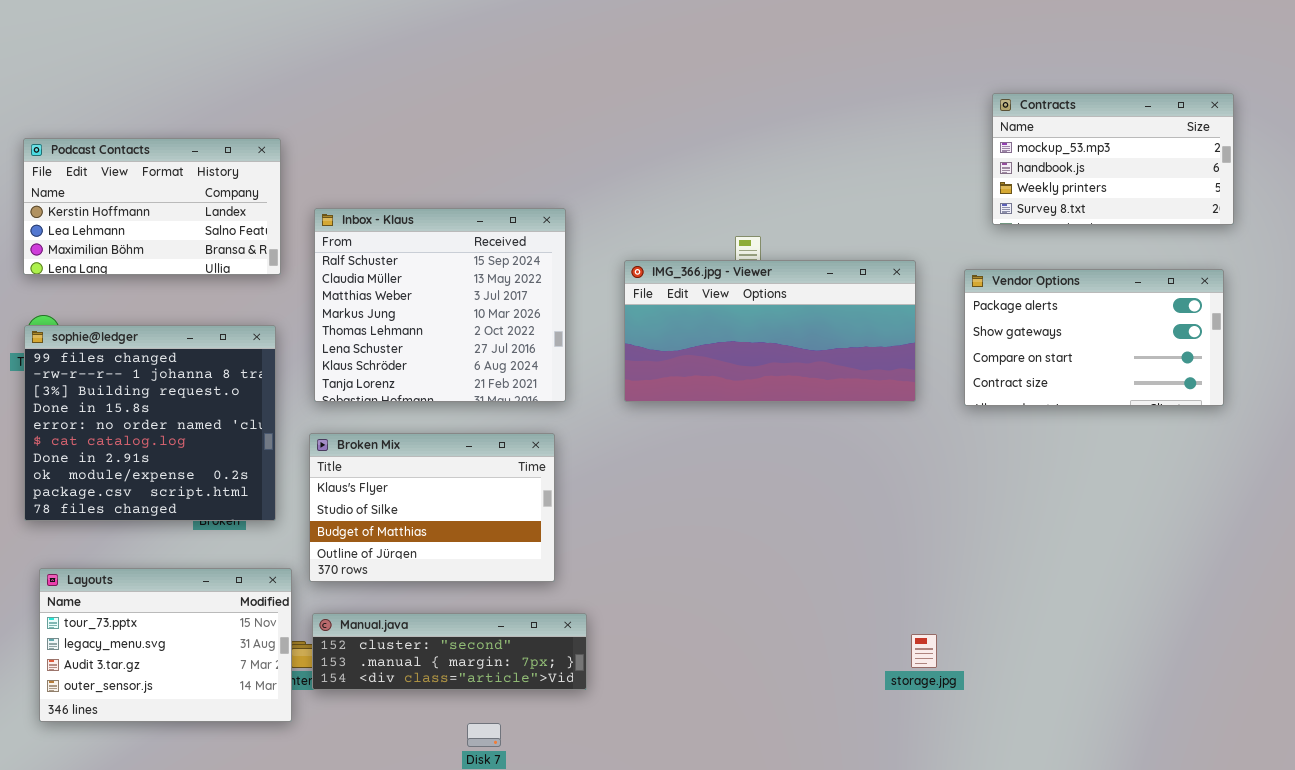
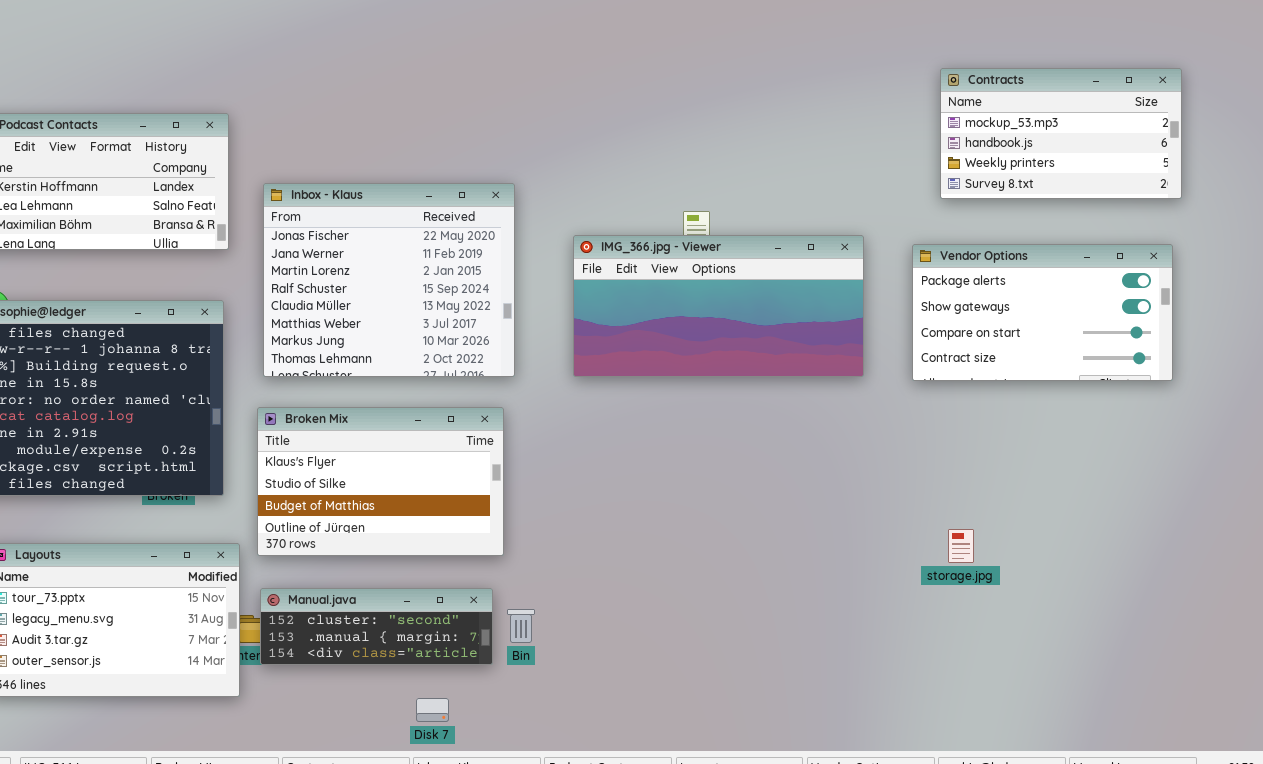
Inbox - Klaus: [314,208,566,402] -> [263,183,515,377], scrolled up 3 rows
Manual.java: [312,613,587,690] -> [260,588,493,665], resized
storage.jpg: [911,634,937,668] -> [948,529,974,563], moved

